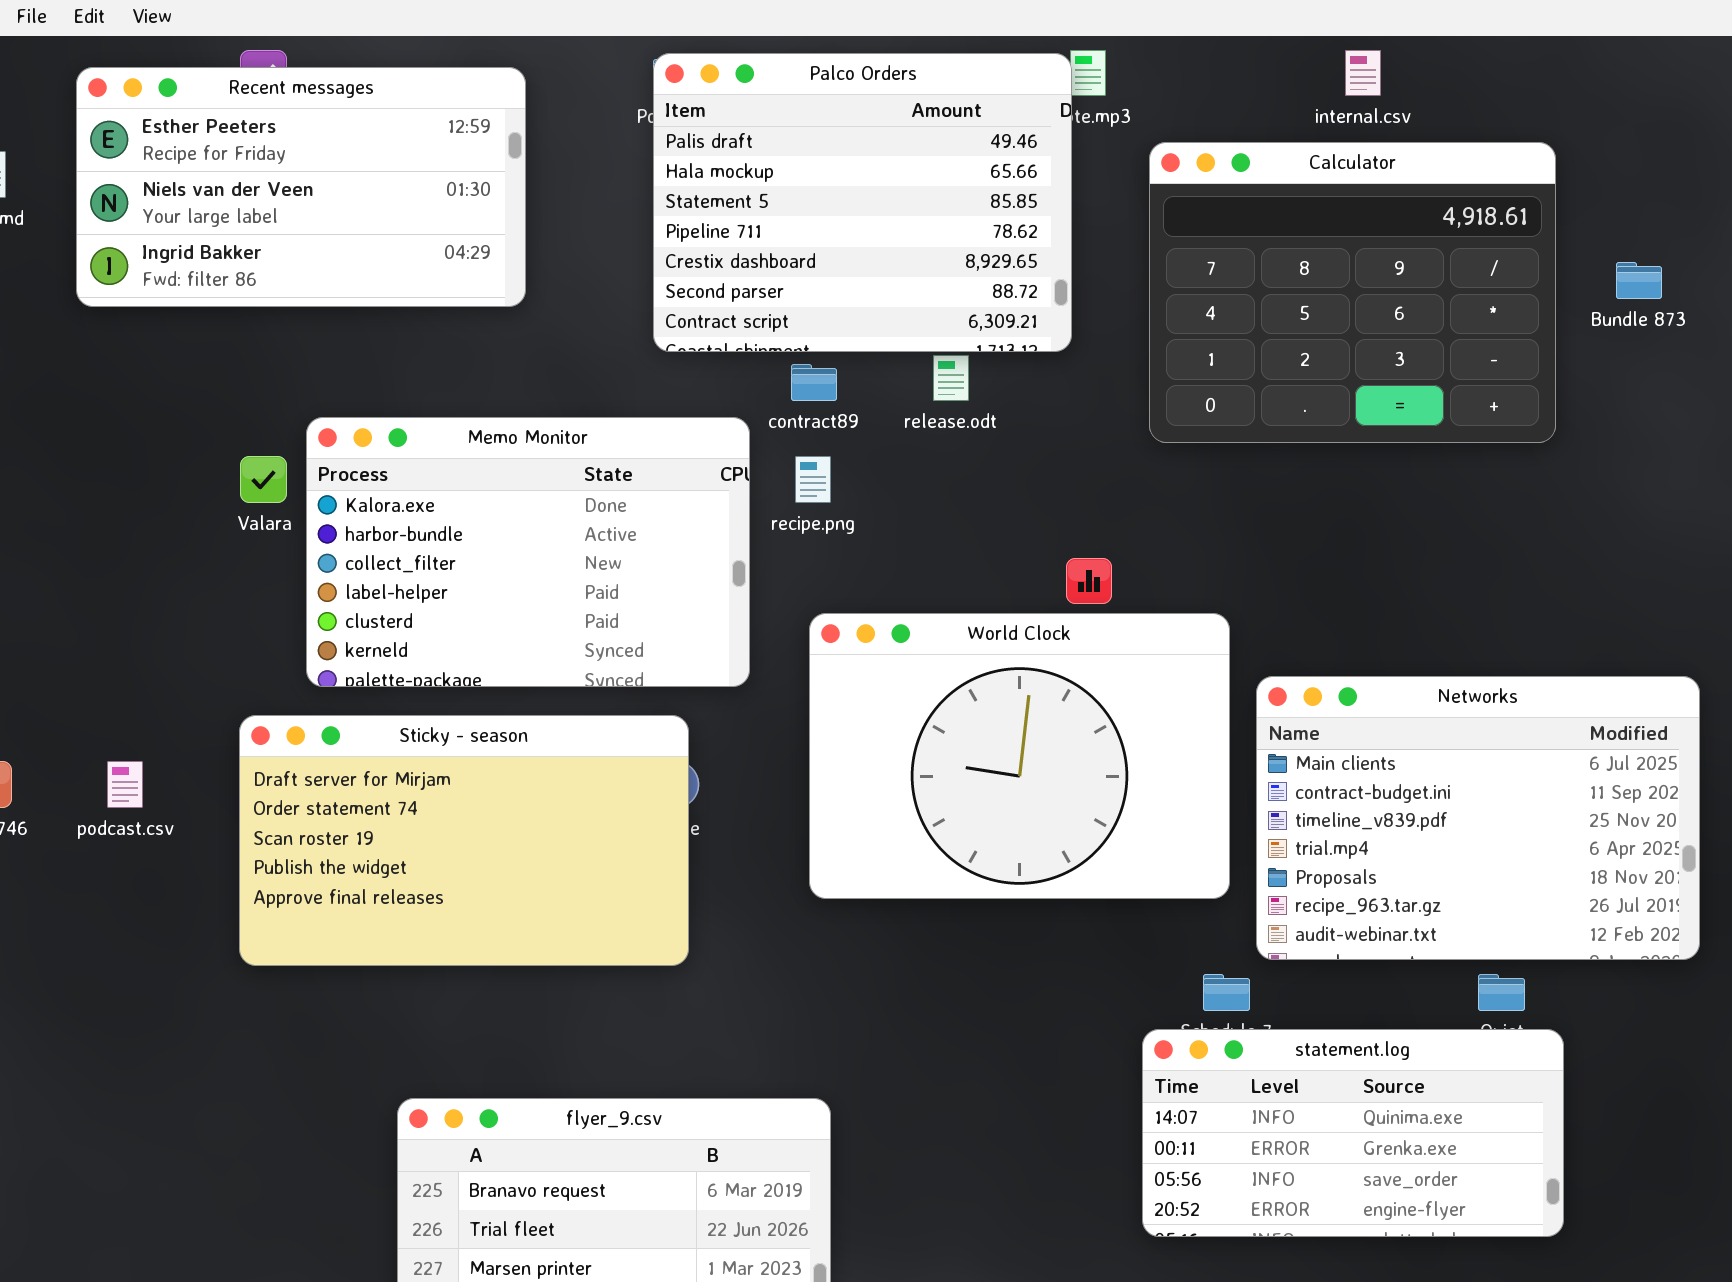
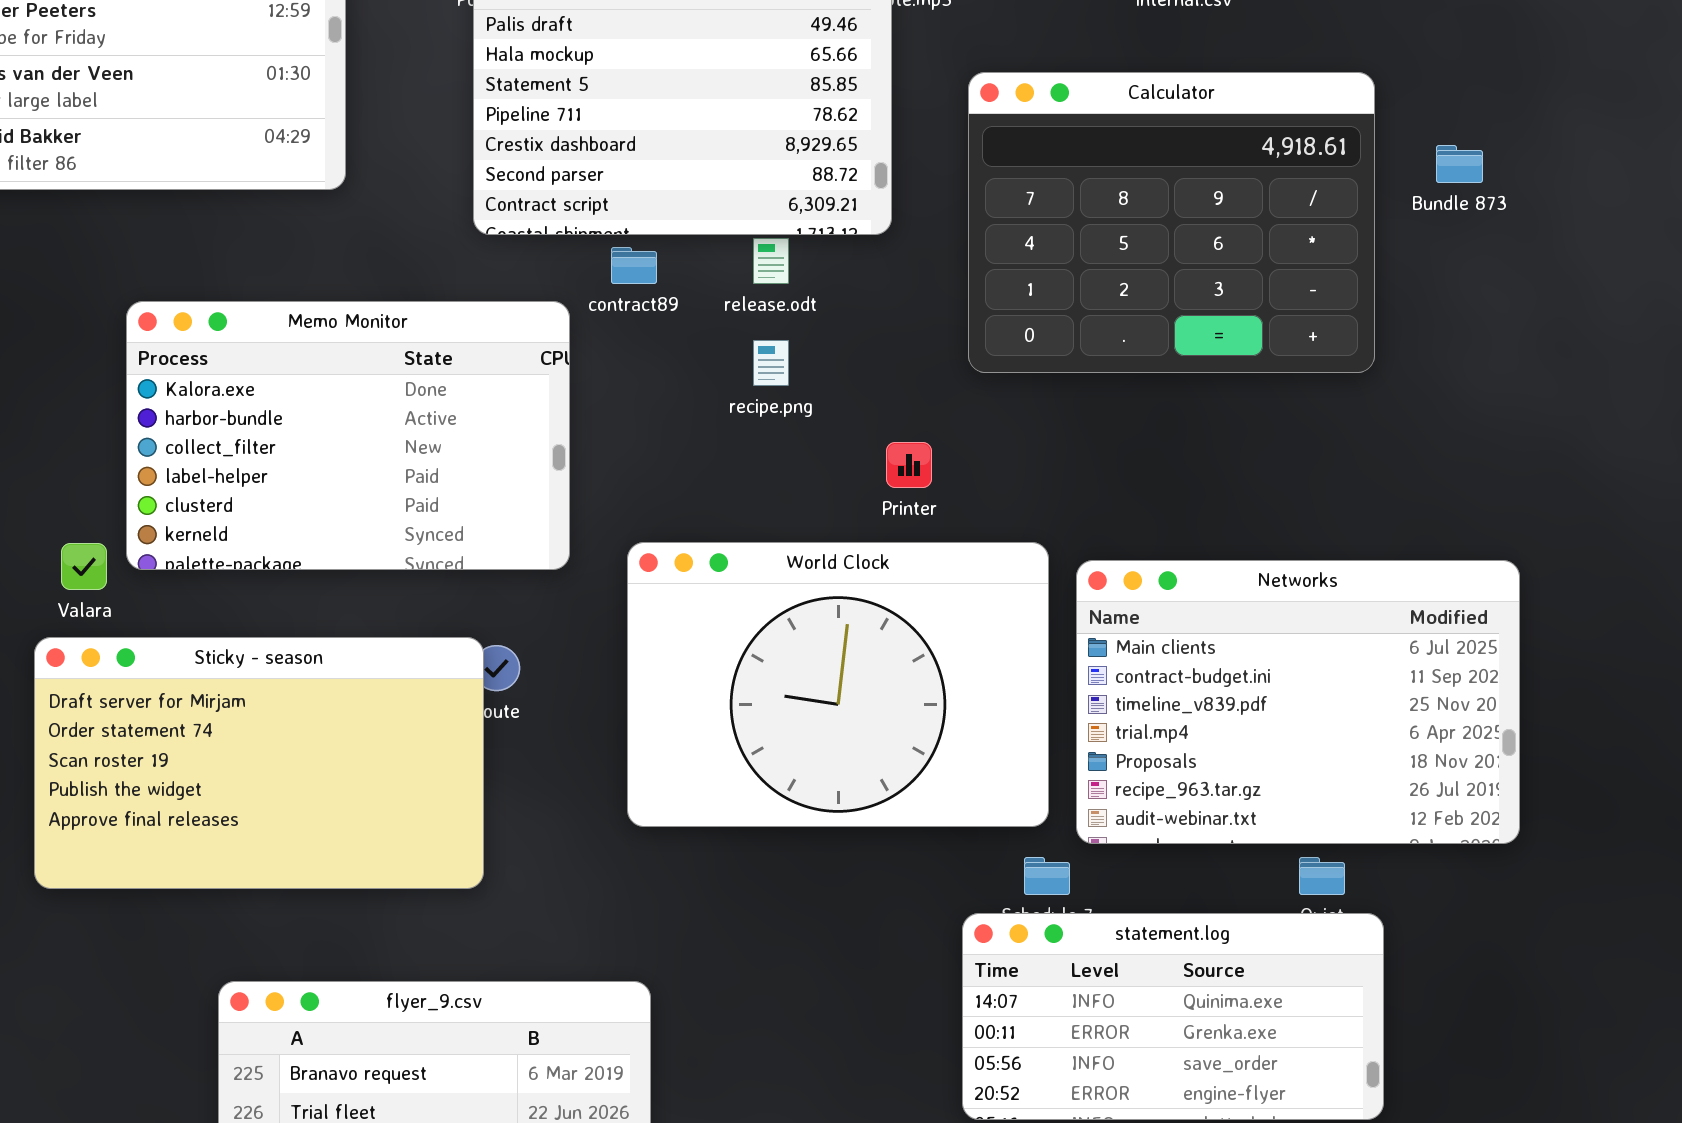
Calculator: [1149,142,1556,443] -> [968,72,1375,373], moved
Valara: [240,456,287,503] -> [61,543,107,590], moved
recipe.png: [795,456,831,503] -> [753,340,789,386], moved
World Clock: [809,613,1230,899] -> [627,542,1049,827], moved
Sticky - season: [239,715,689,966] -> [34,637,484,889], moved

